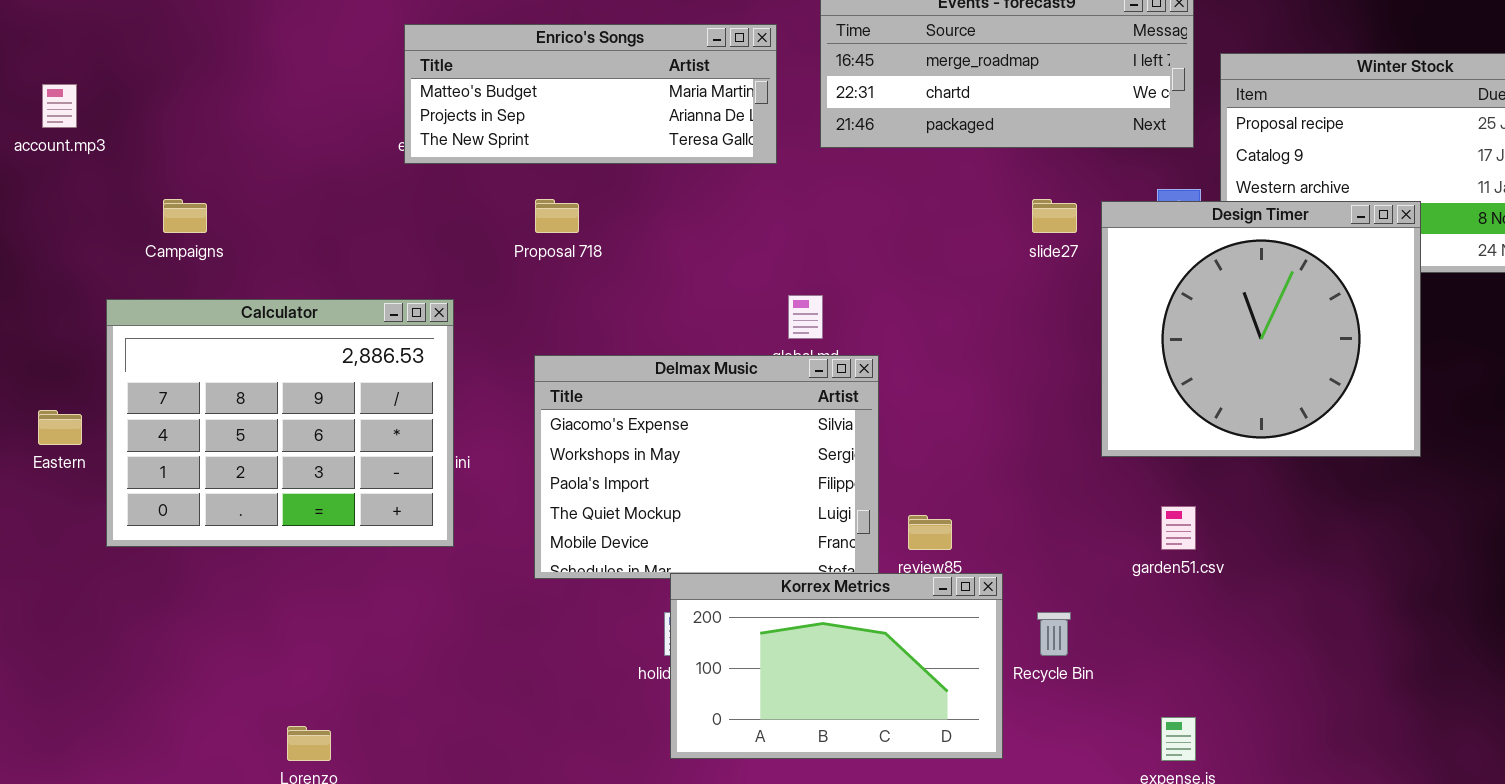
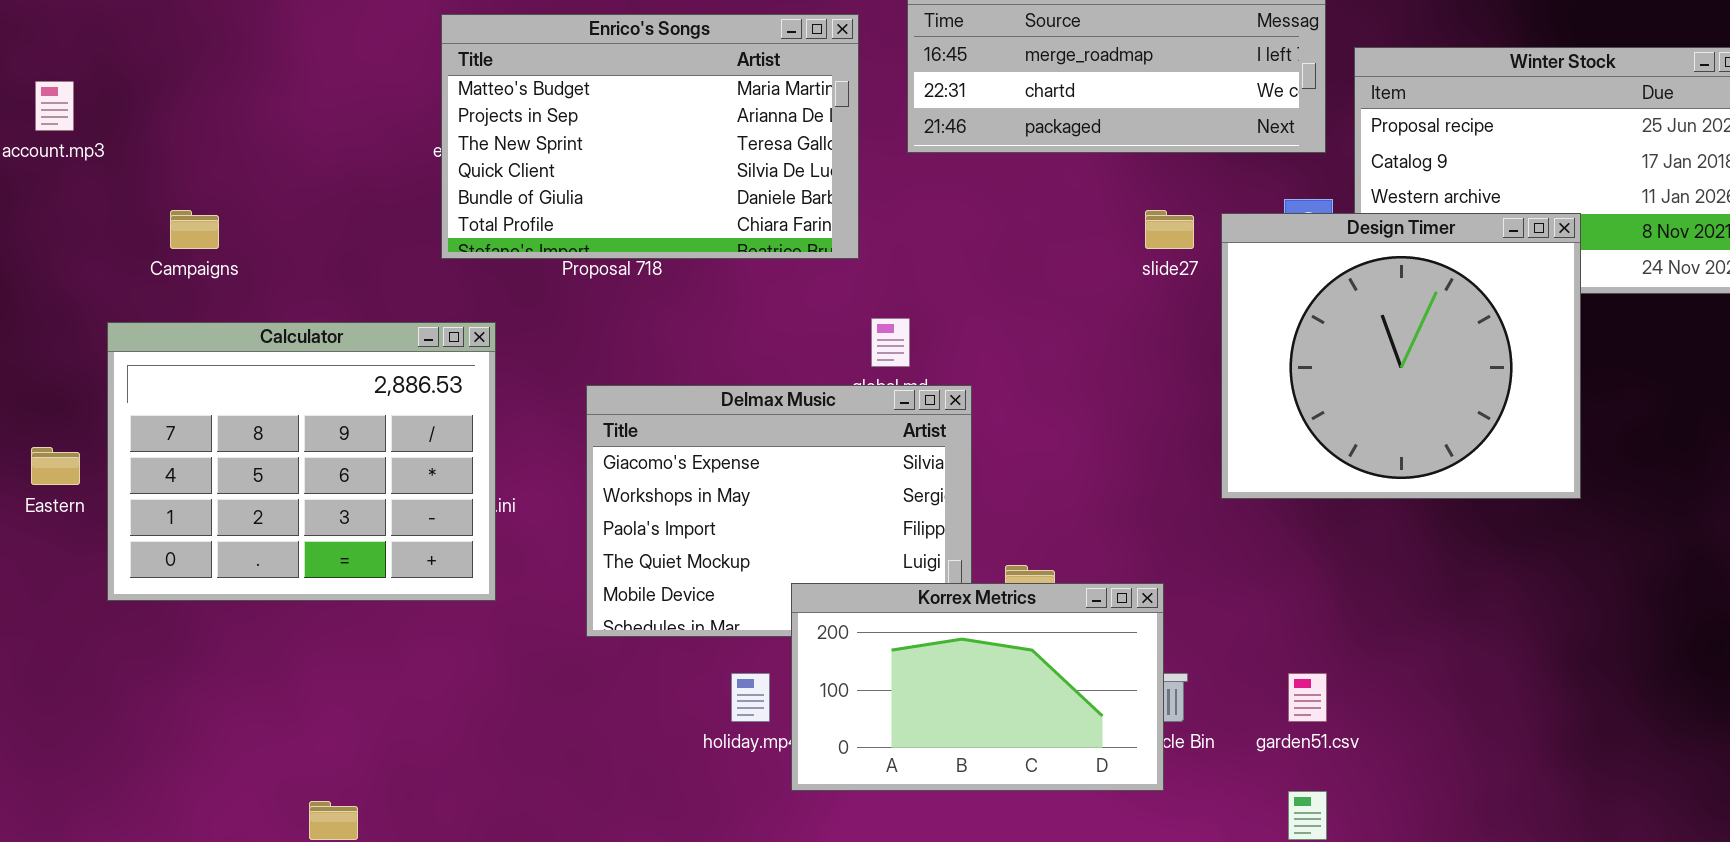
Enrico's Songs: [404,24,777,164] -> [441,14,859,259], resized
garden51.csv: [1161,506,1196,550] -> [1288,673,1327,722], moved
Korrex Metrics: [670,573,1003,759] -> [791,583,1164,791], moved

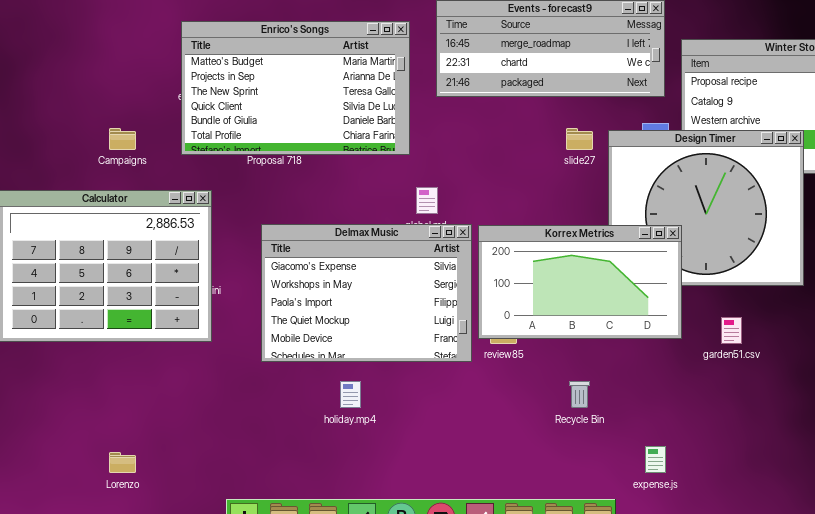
Campaigns: [170,210,219,249] -> [109,128,136,150], moved
Korrex Metrics: [791,583,1164,791] -> [478,225,682,339], moved
garden51.csv: [1288,673,1327,722] -> [721,317,742,344], moved

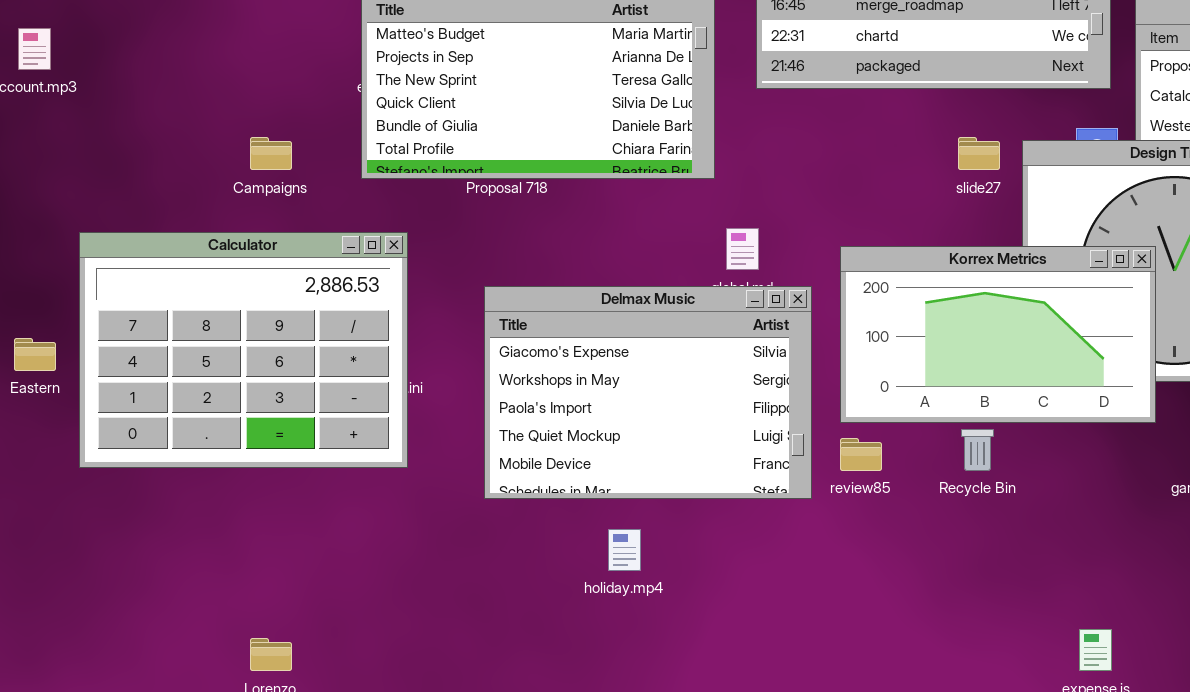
Korrex Metrics: [478,225,682,339] -> [840,246,1156,423], moved
Recycle Bin: [569,381,590,408] -> [961,429,994,471], moved

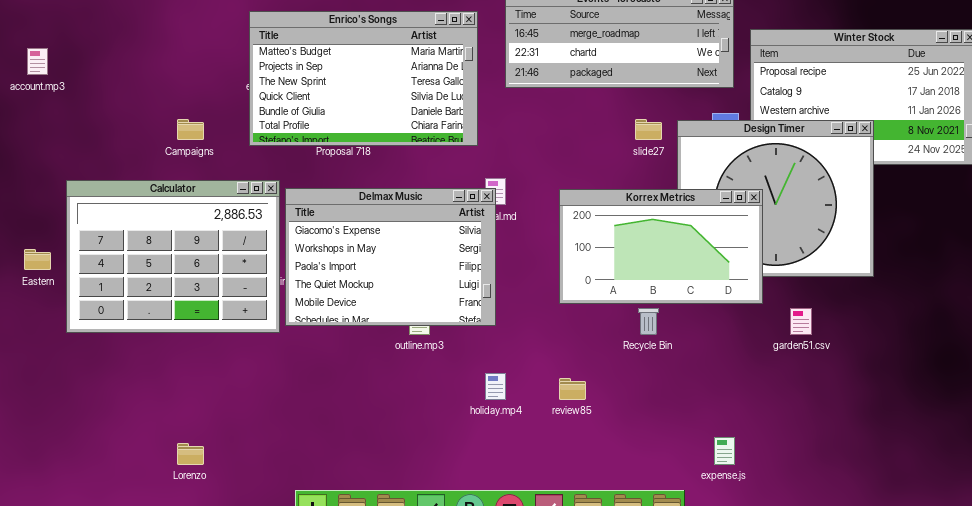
Delmax Music: [484,286,812,499] -> [285,188,496,326], moved
review85: [840,438,882,471] -> [559,378,586,400], moved
holiday.mp4: [608,529,641,571] -> [485,373,506,400], moved

